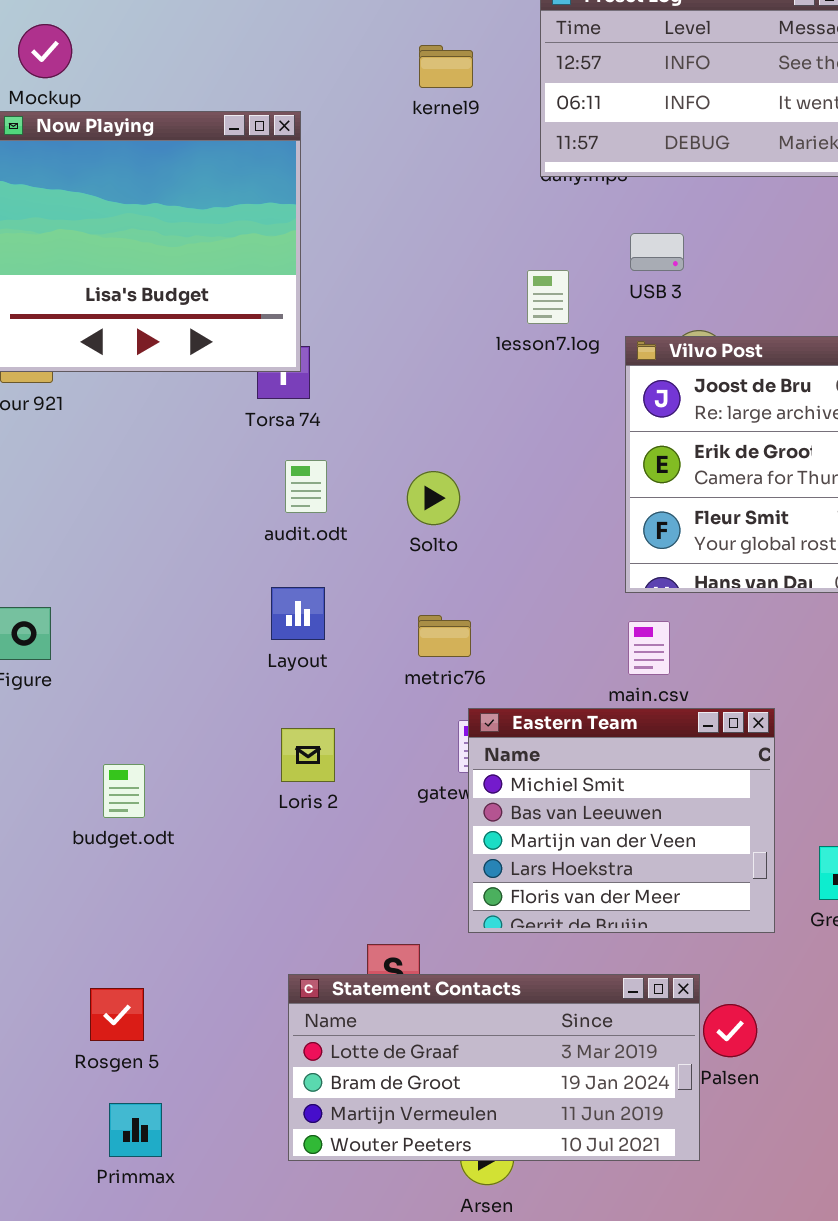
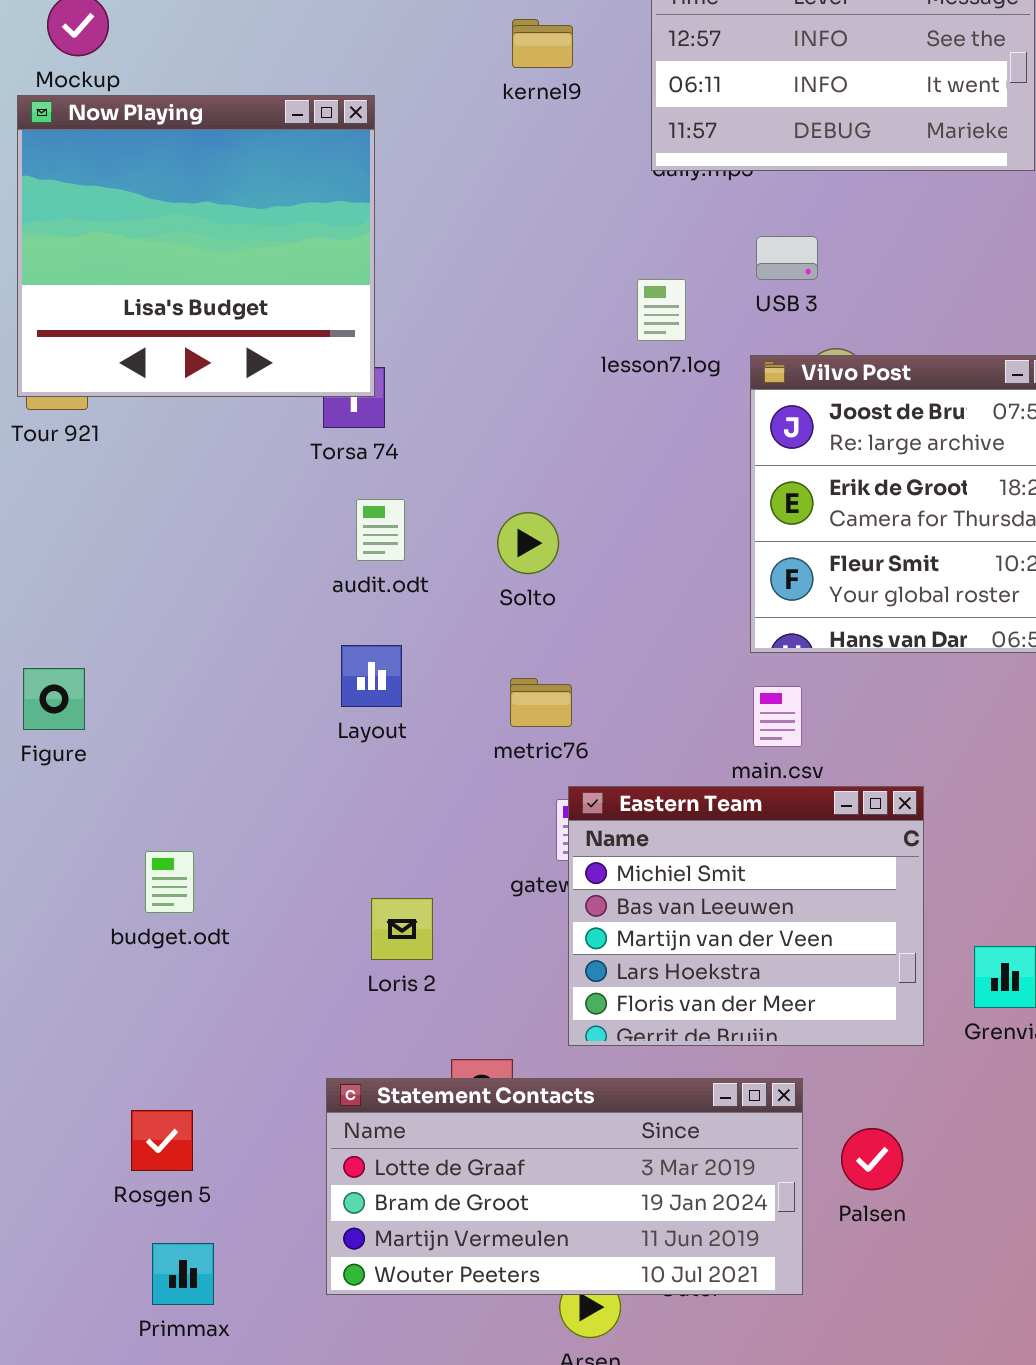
Loris 2: [281,728,335,782] -> [371,898,433,960], moved
Statement Contacts: [288,974,700,1161] -> [326,1078,803,1295], moved

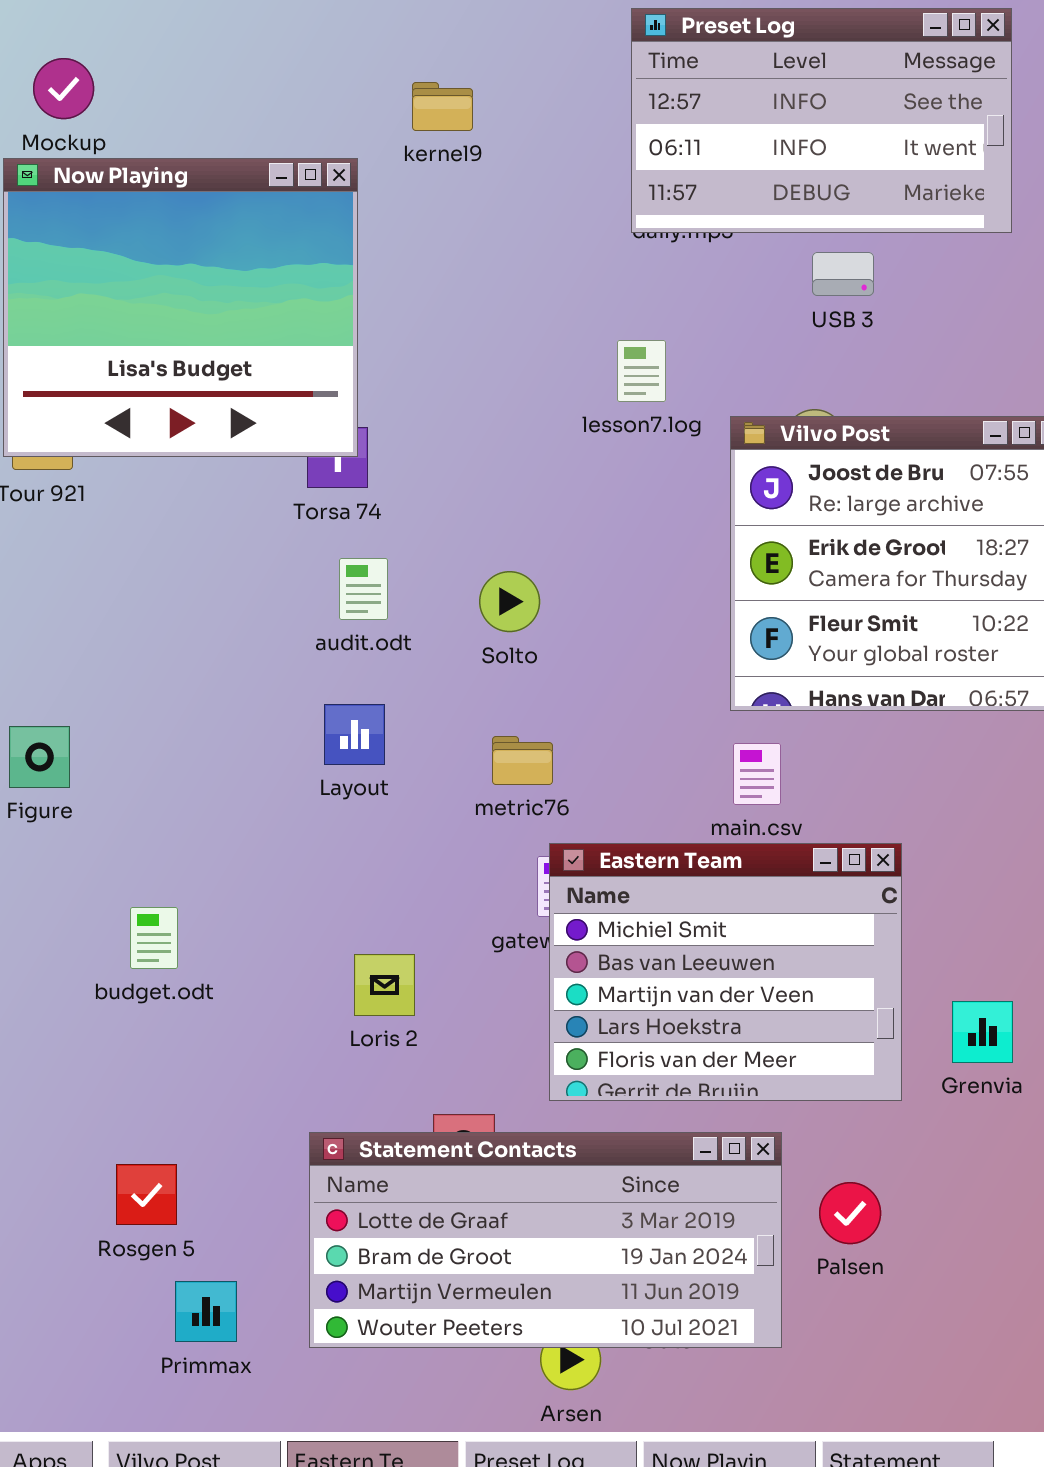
kernel9: [512,19,573,68] -> [412,82,473,131], moved
USB 3: [756,236,818,280] -> [812,252,874,296], moved
Primmax: [152,1243,214,1305] -> [175,1281,237,1342], moved

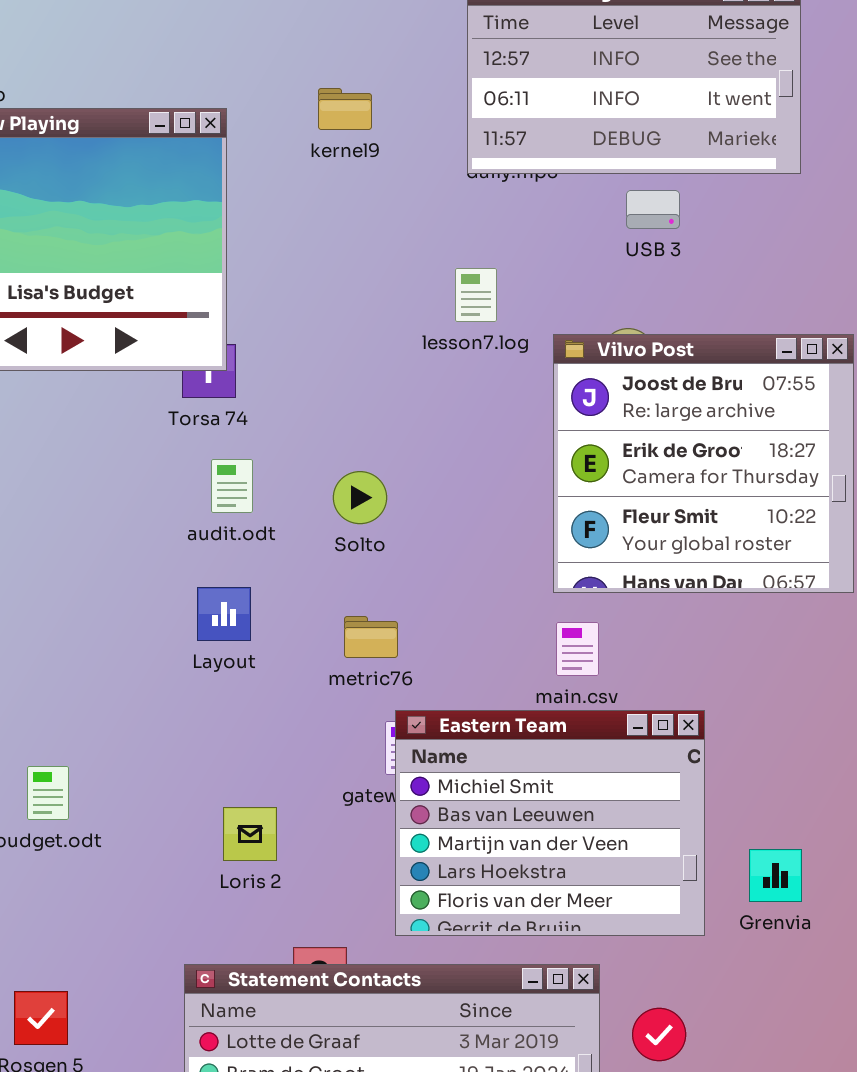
kernel9: [412,82,473,131] -> [318,88,372,130], moved

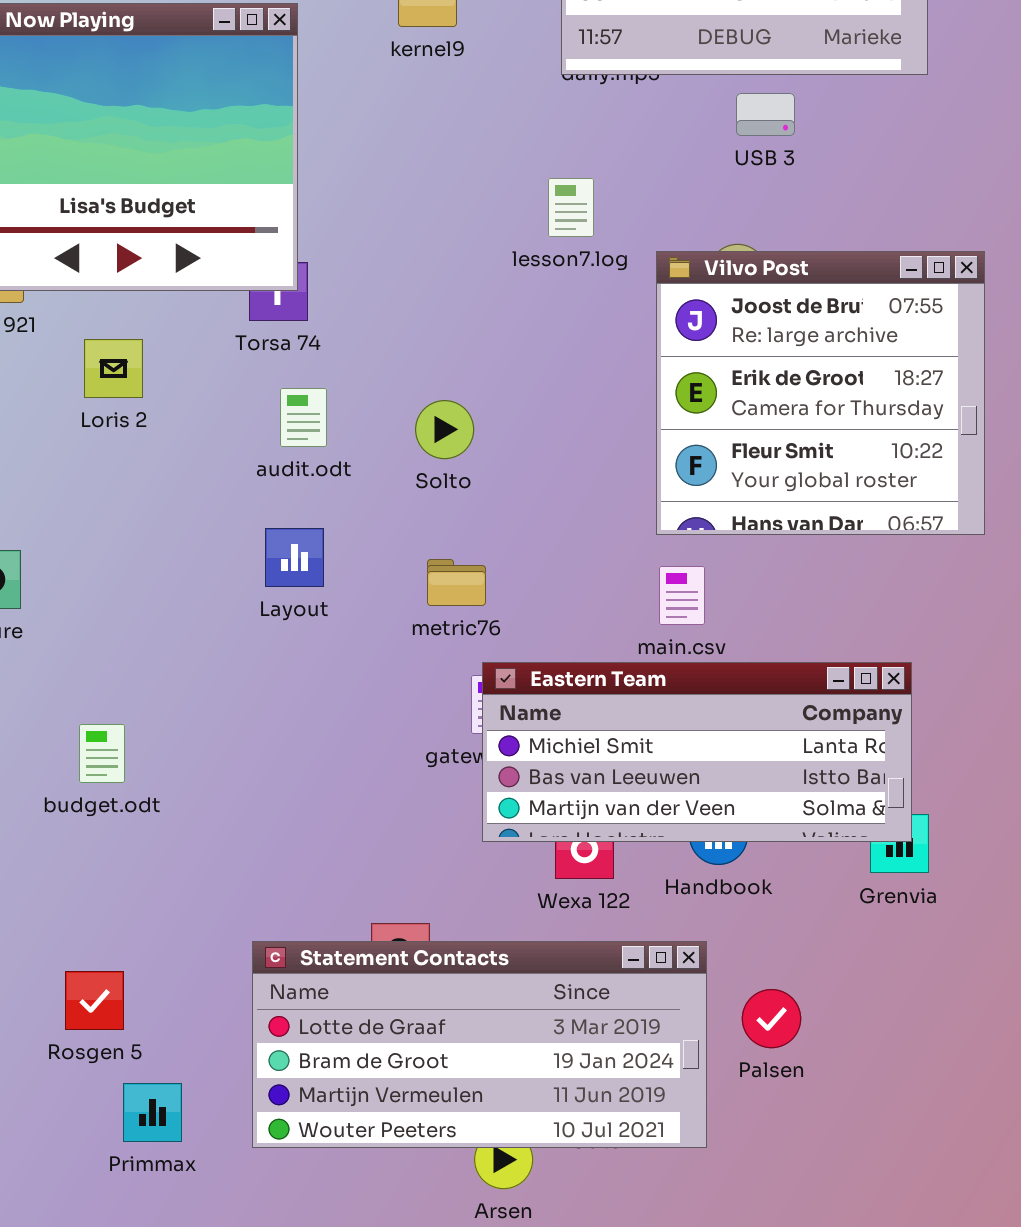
Eastern Team: [395,710,705,936] -> [482,662,912,842], resized
Loris 2: [223,807,277,861] -> [84,339,143,398], moved

